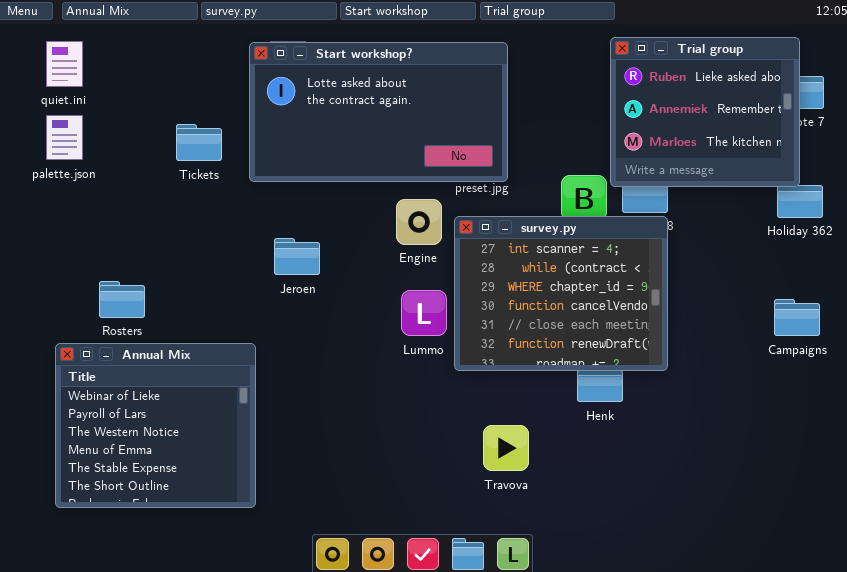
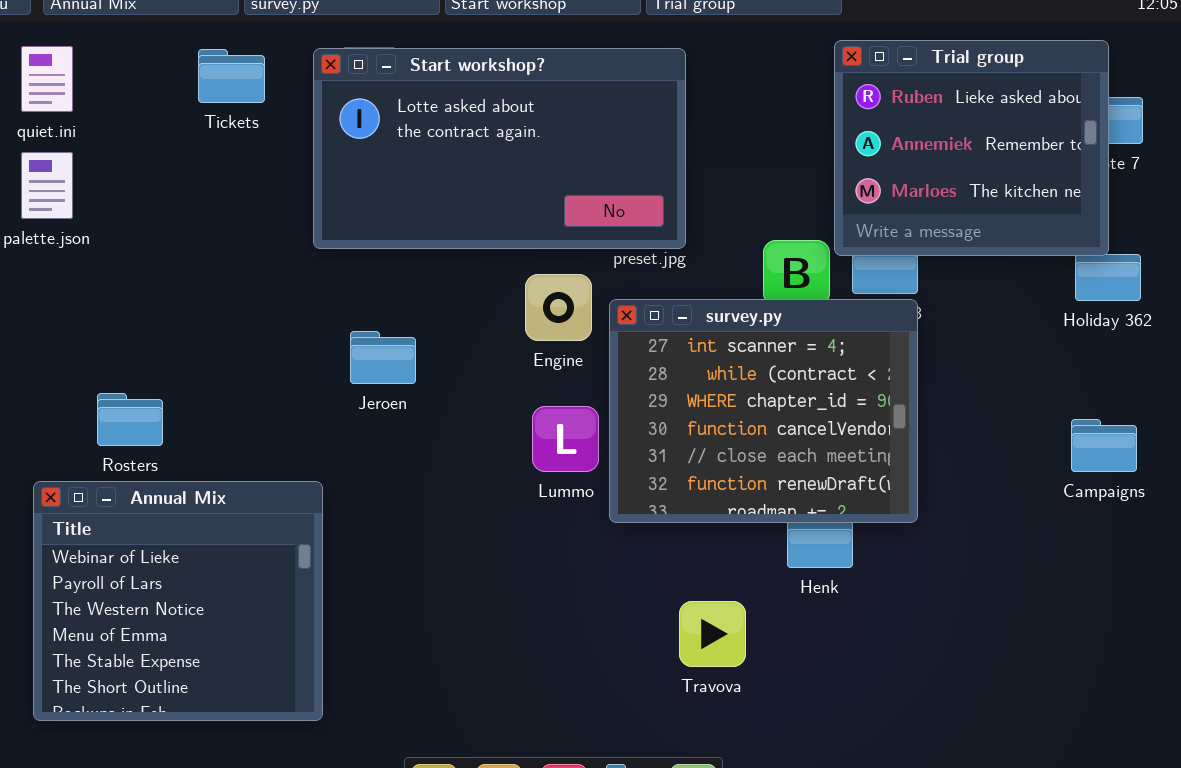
Tickets: [176,124,222,161] -> [198,49,265,103], moved
Travova: [483,425,529,471] -> [679,601,746,667], moved

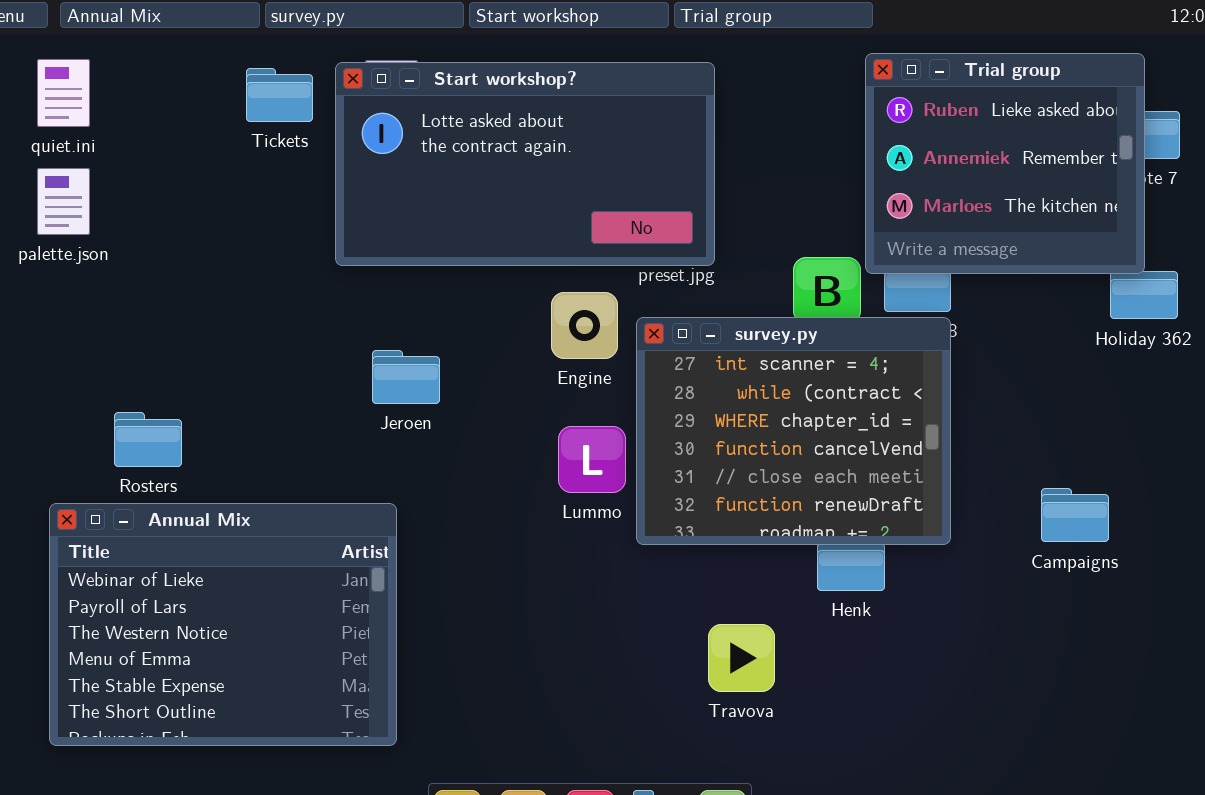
Tickets: [198,49,265,103] -> [246,68,313,122], moved
Campaigns: [1071,419,1137,472] -> [1041,488,1109,542], moved
Annual Mix: [33,481,323,721] -> [49,503,397,746], resized

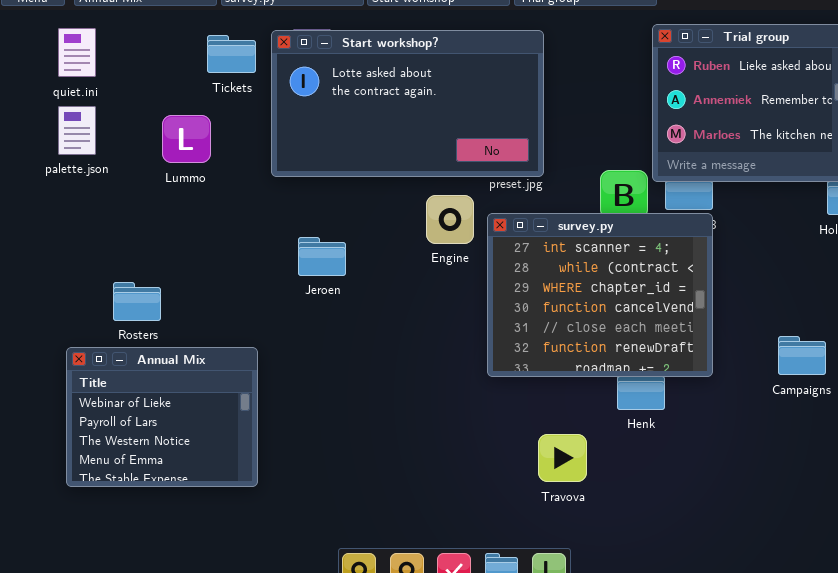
Lummo: [558,426,626,493] -> [162,115,211,163], moved
Annual Mix: [49,503,397,746] -> [66,347,258,487], resized

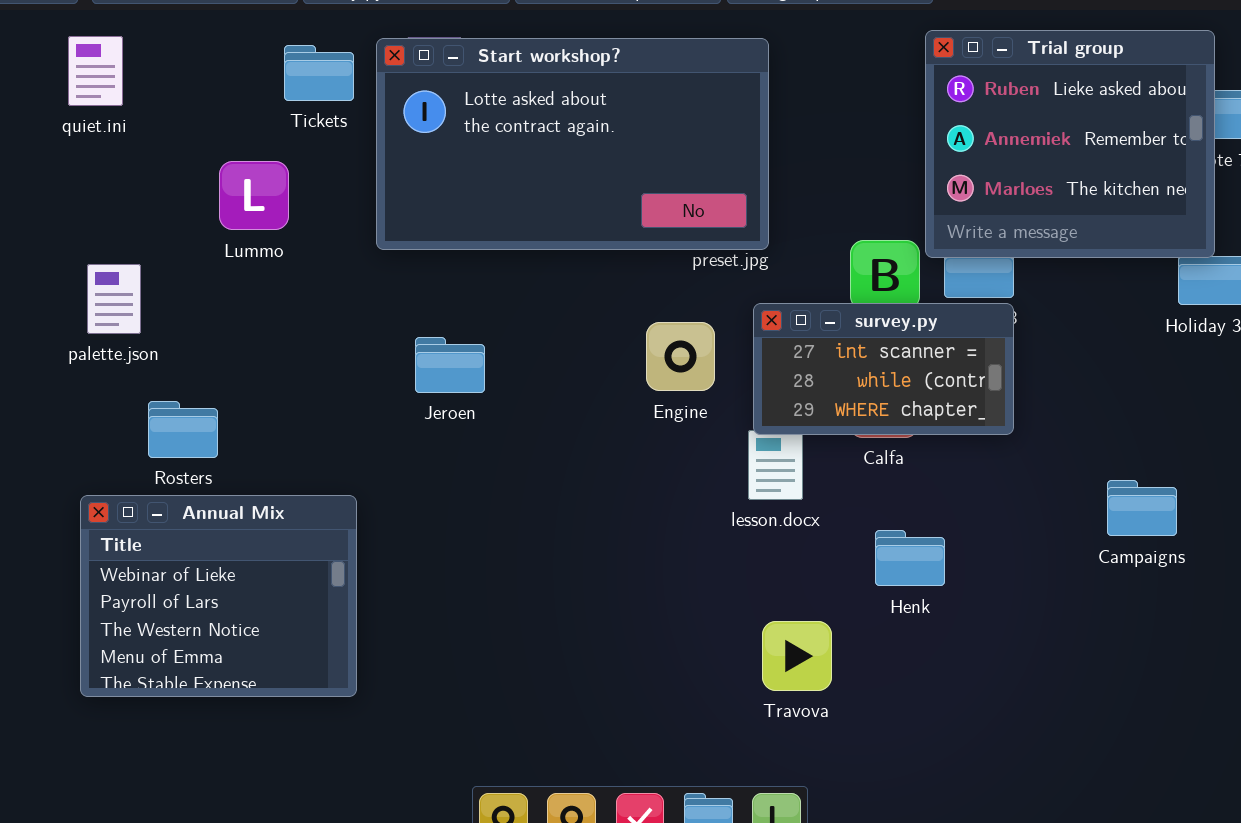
palette.json: [58,106,96,155] -> [87,264,141,334], moved
Engine: [426,195,474,244] -> [646,322,715,391], moved
survey.py: [487,213,713,377] -> [753,303,1014,435], resized

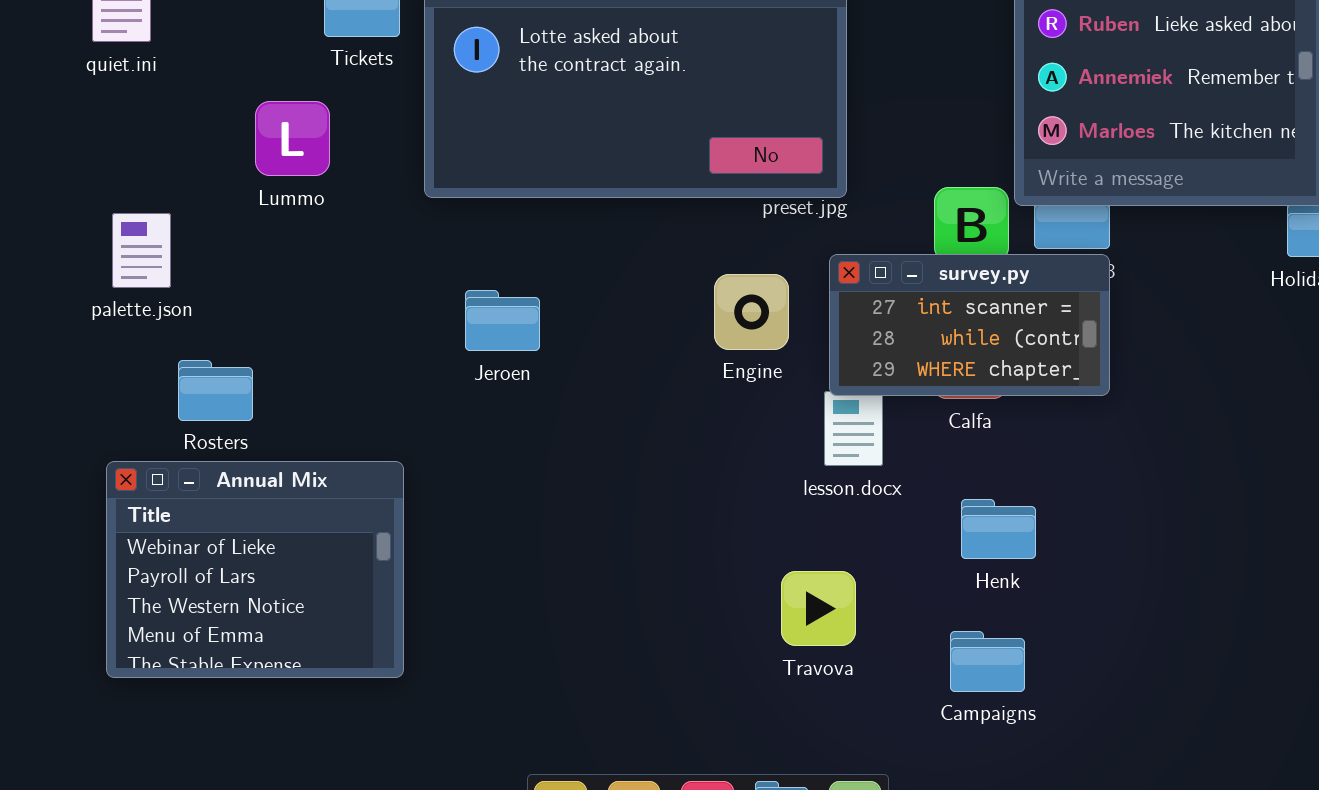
Campaigns: [1107,480,1177,536] -> [950,631,1025,692], moved
Travova: [762,621,832,691] -> [781,571,856,646], moved

